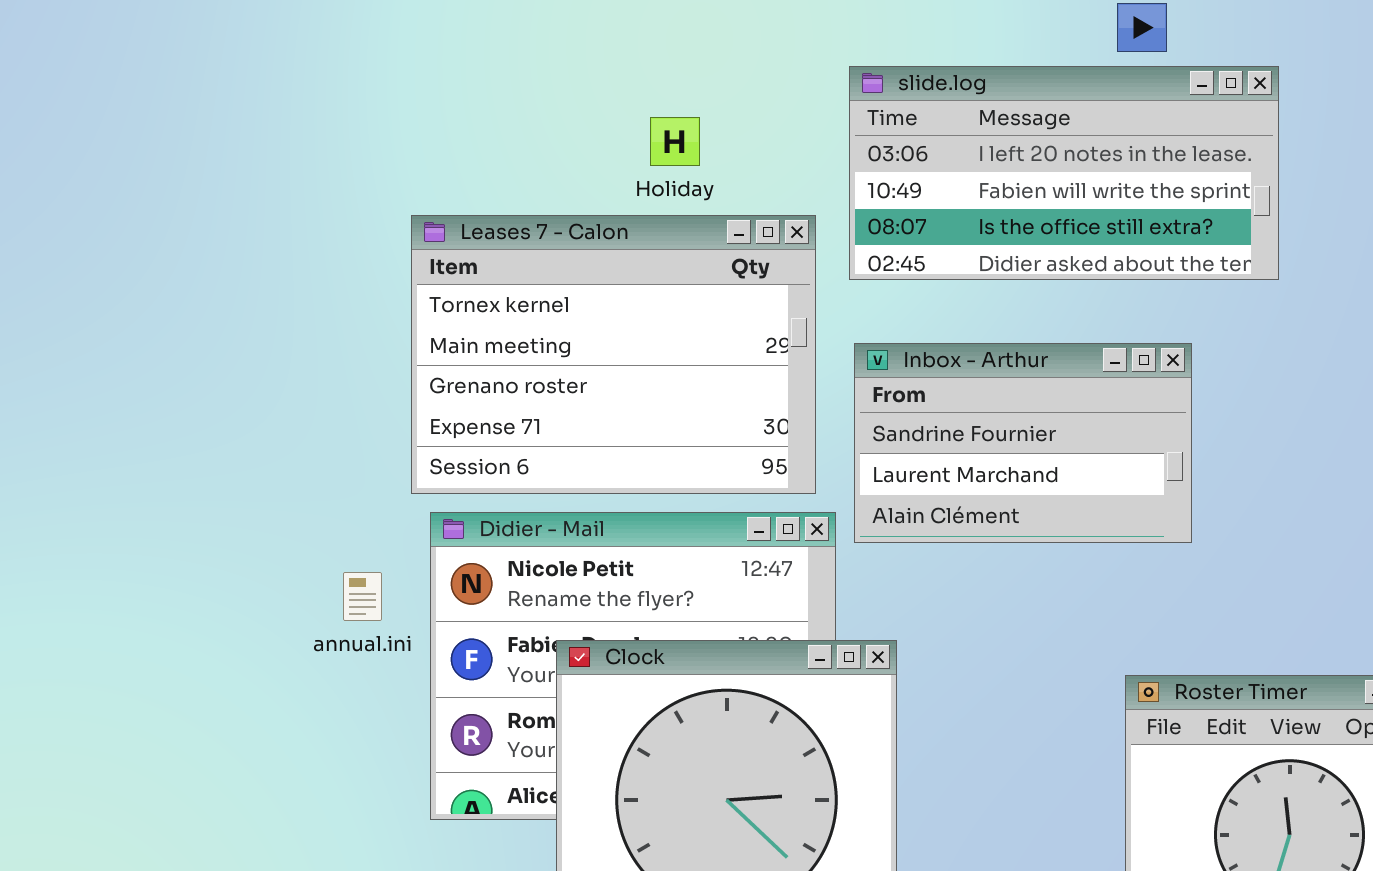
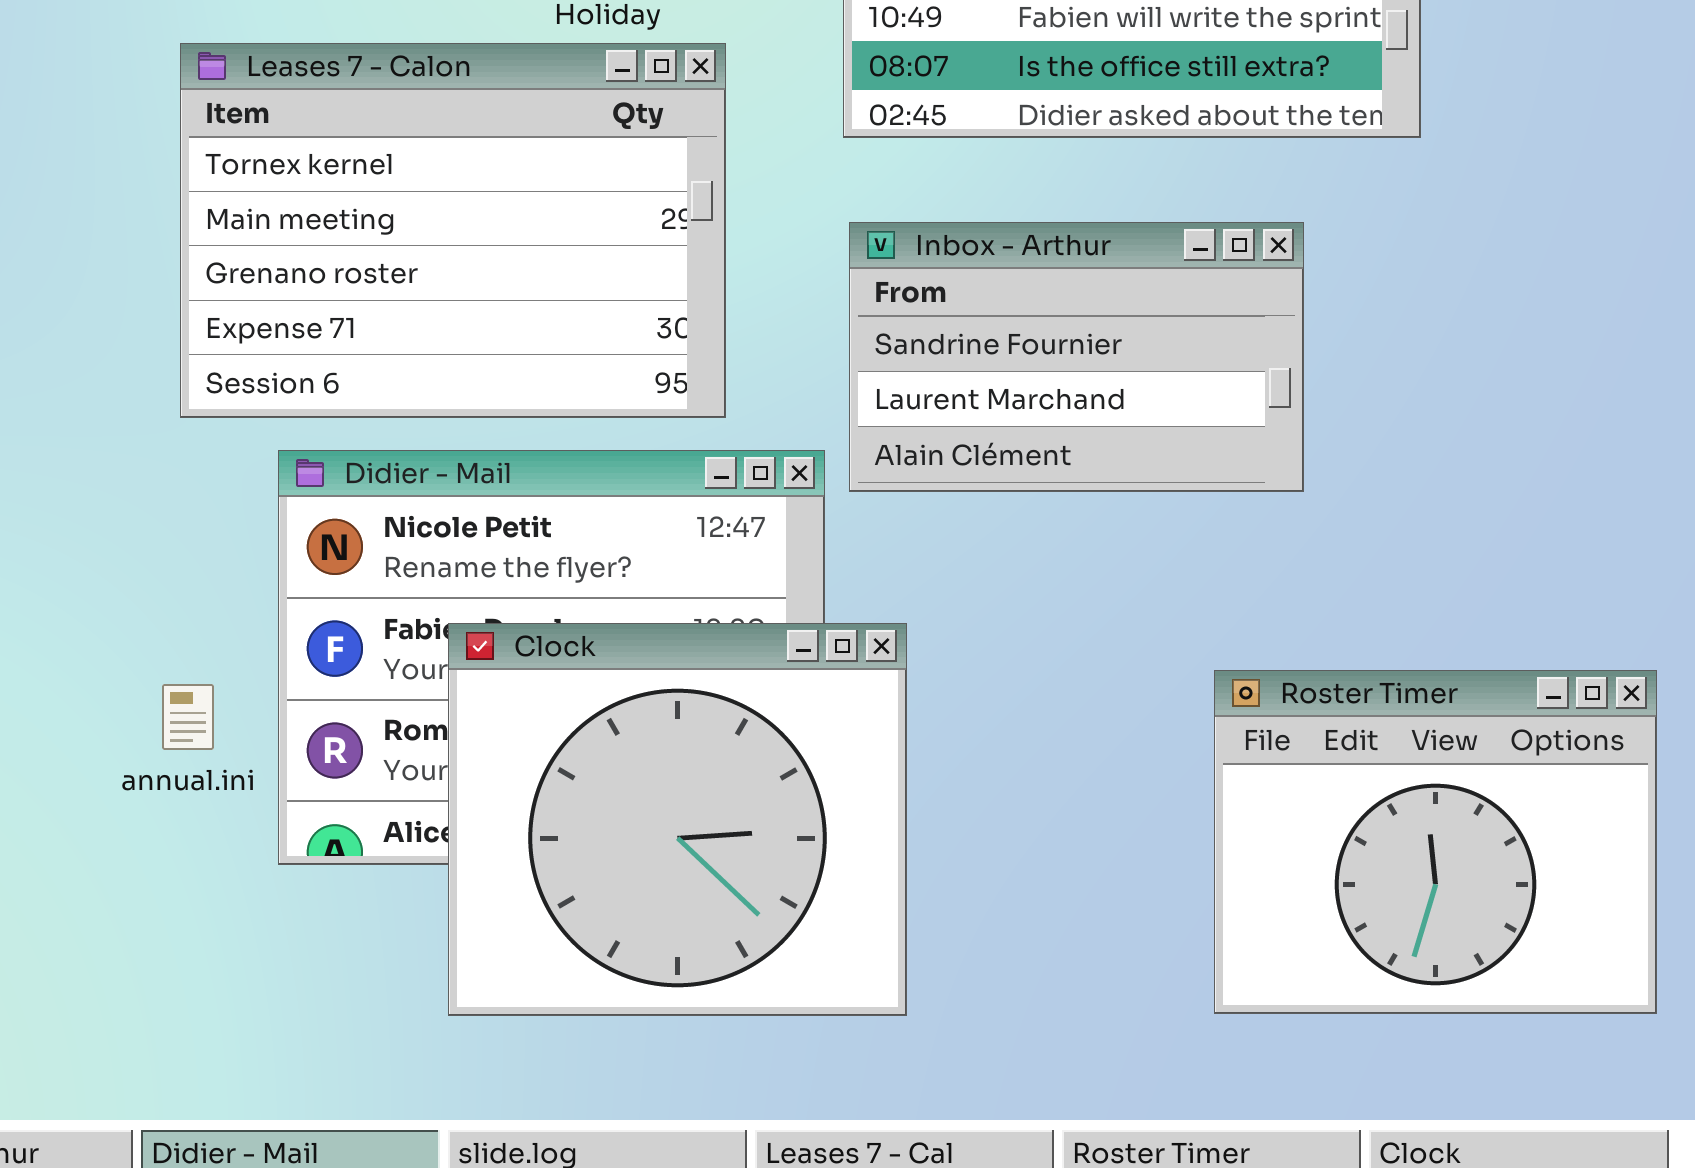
Leases 7 - Calon: [411,215,816,494] -> [180,43,726,418], moved
annual.ini: [343,572,382,621] -> [162,684,214,750], moved

